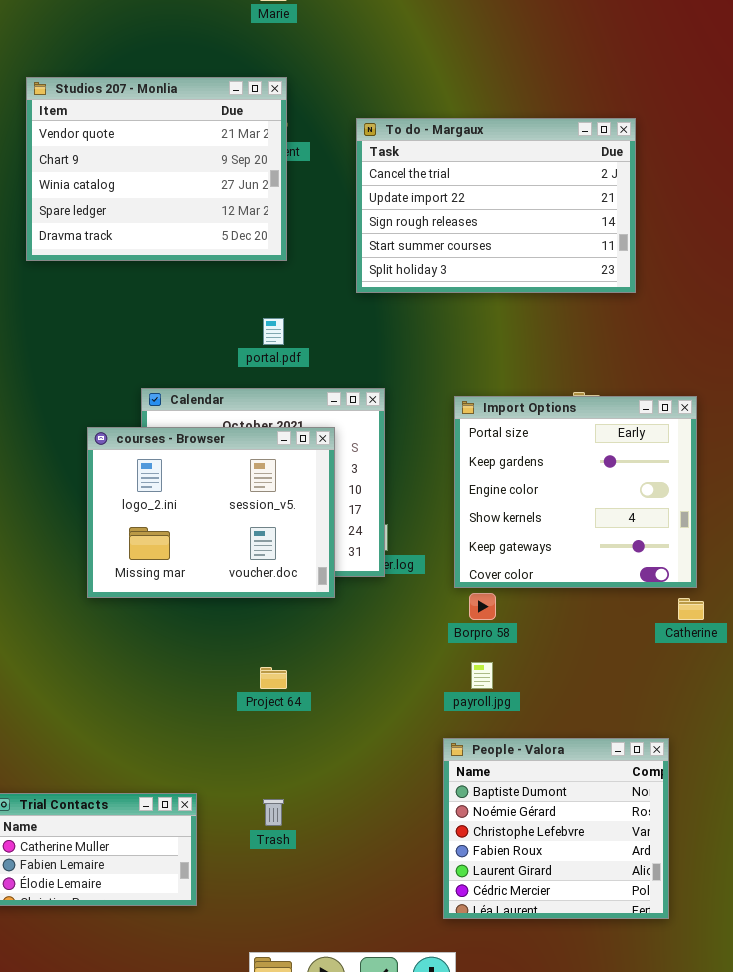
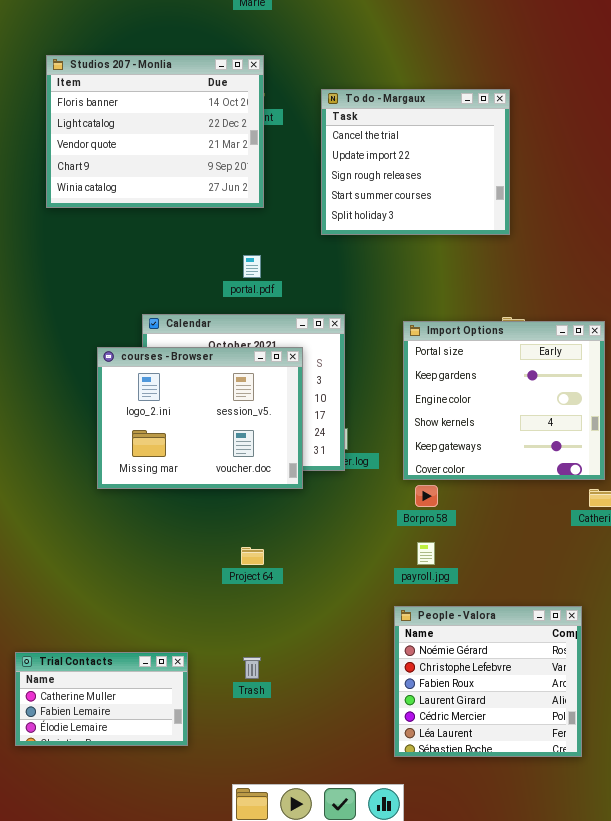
Studios 207 - Monlia: [26,77,287,261] -> [46,55,264,208], scrolled up 2 rows
To do - Margaux: [356,118,636,293] -> [321,89,510,235], resized
People - Valora: [443,738,669,919] -> [394,606,582,757], scrolled down 1 row

